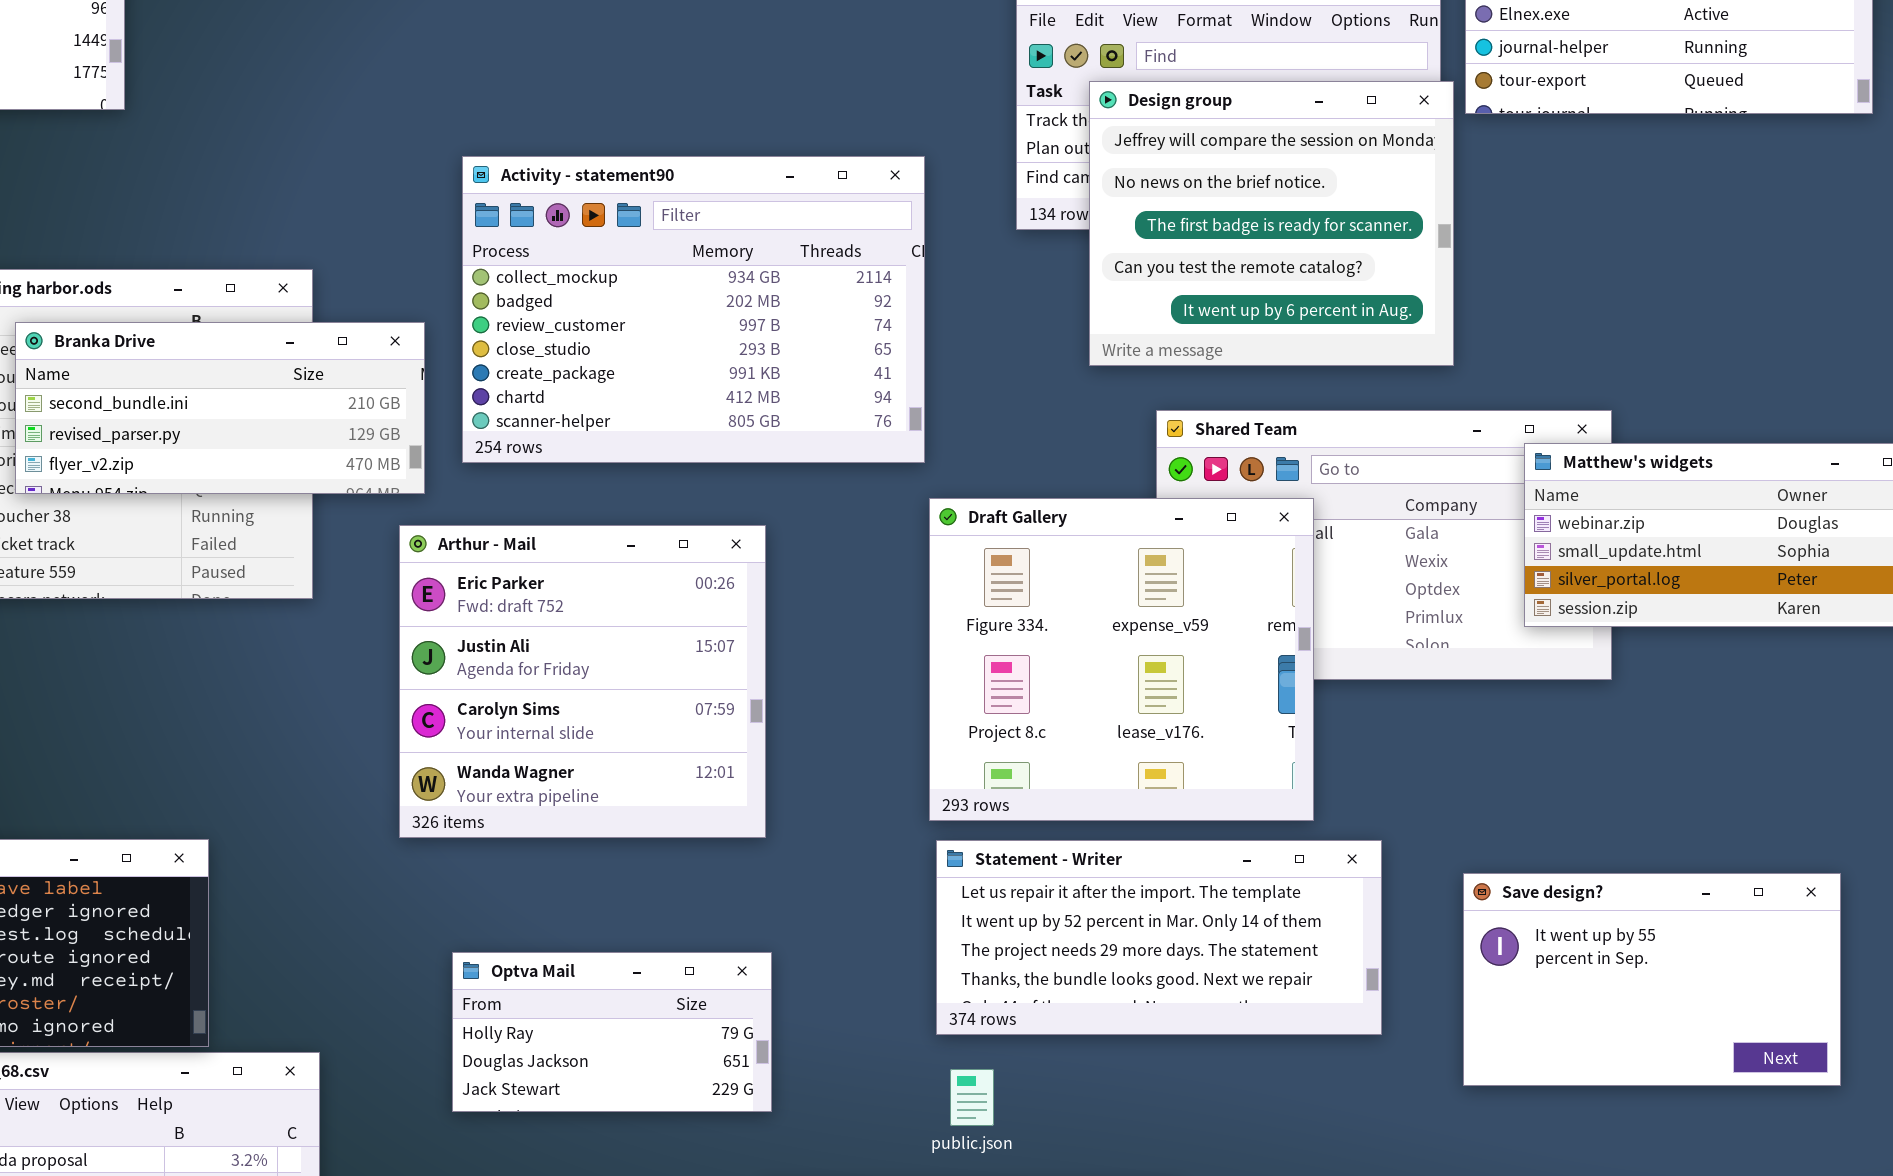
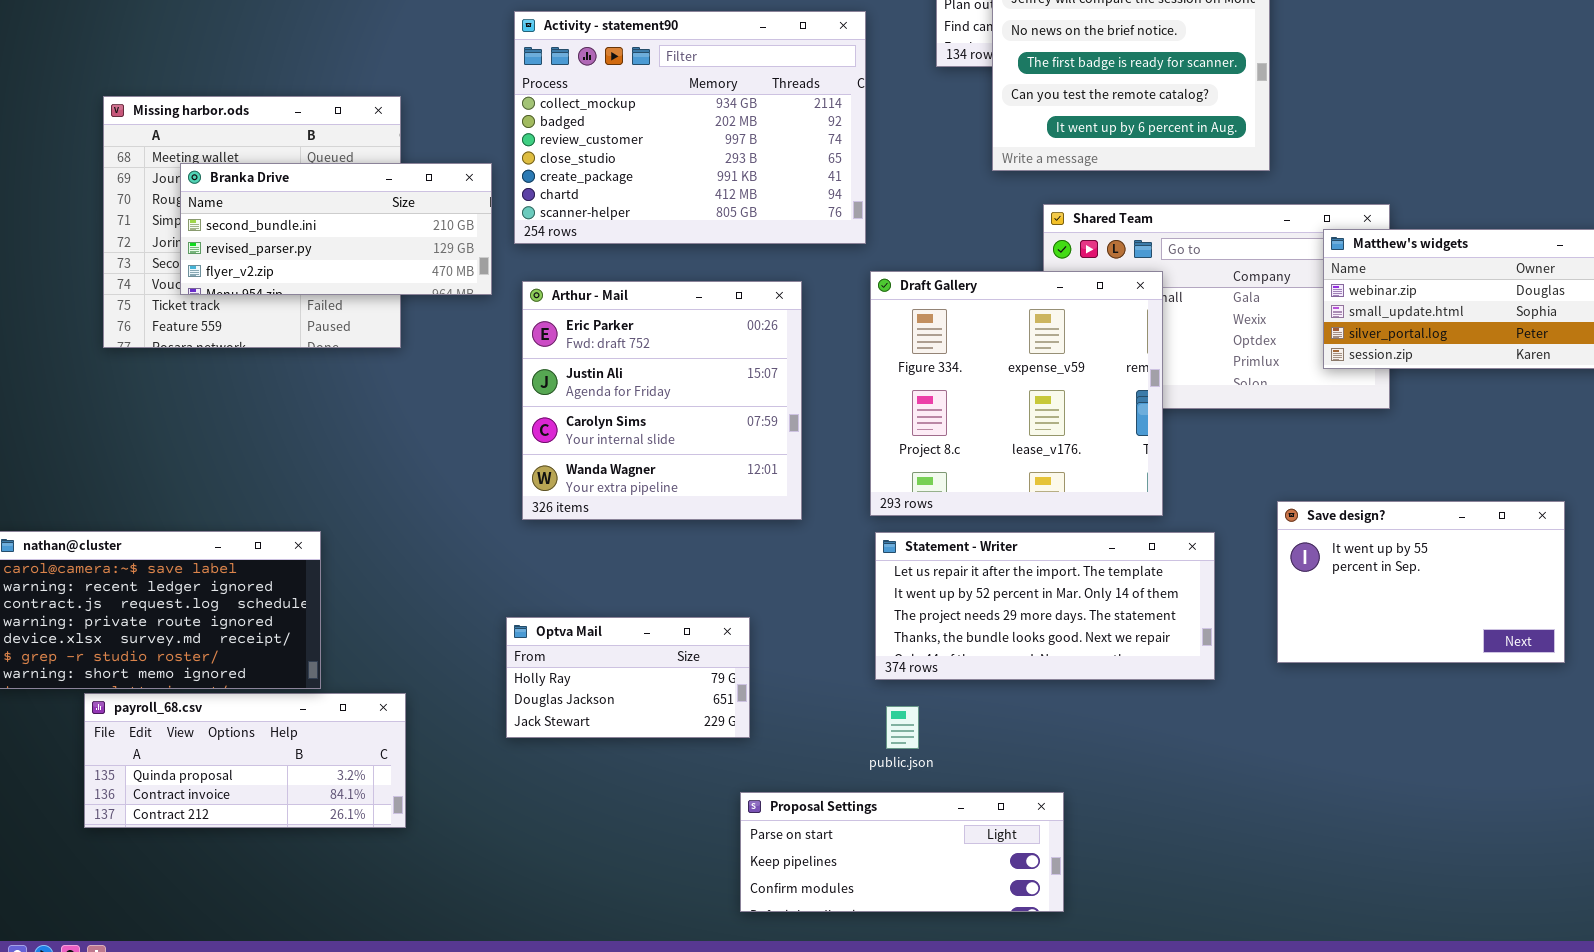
Branka Drive: [15,322,425,494] -> [180,163,492,295], moved
Arthur - Mail: [399,525,766,838] -> [522,281,802,520], moved
Save design?: [1463,873,1841,1086] -> [1277,501,1565,663], moved

